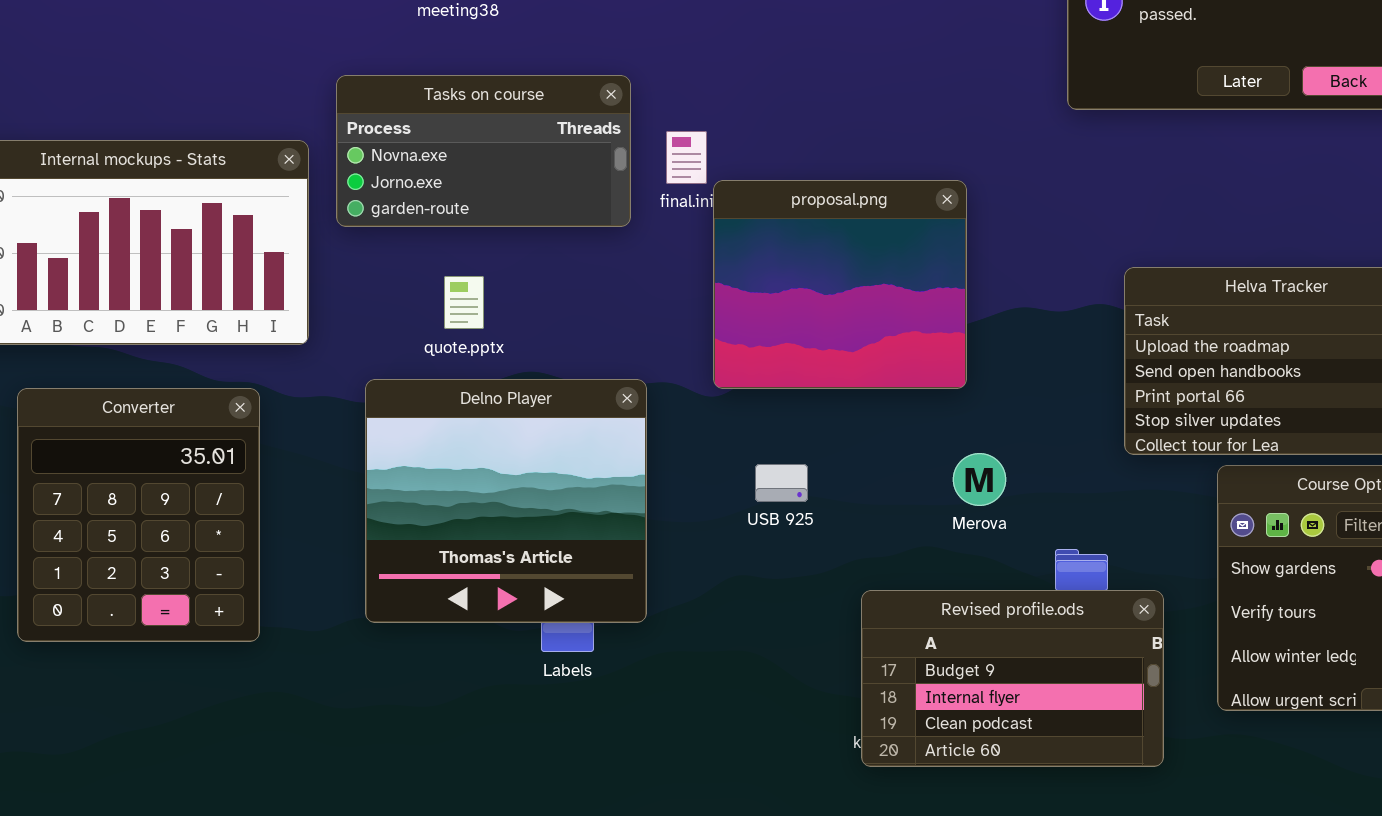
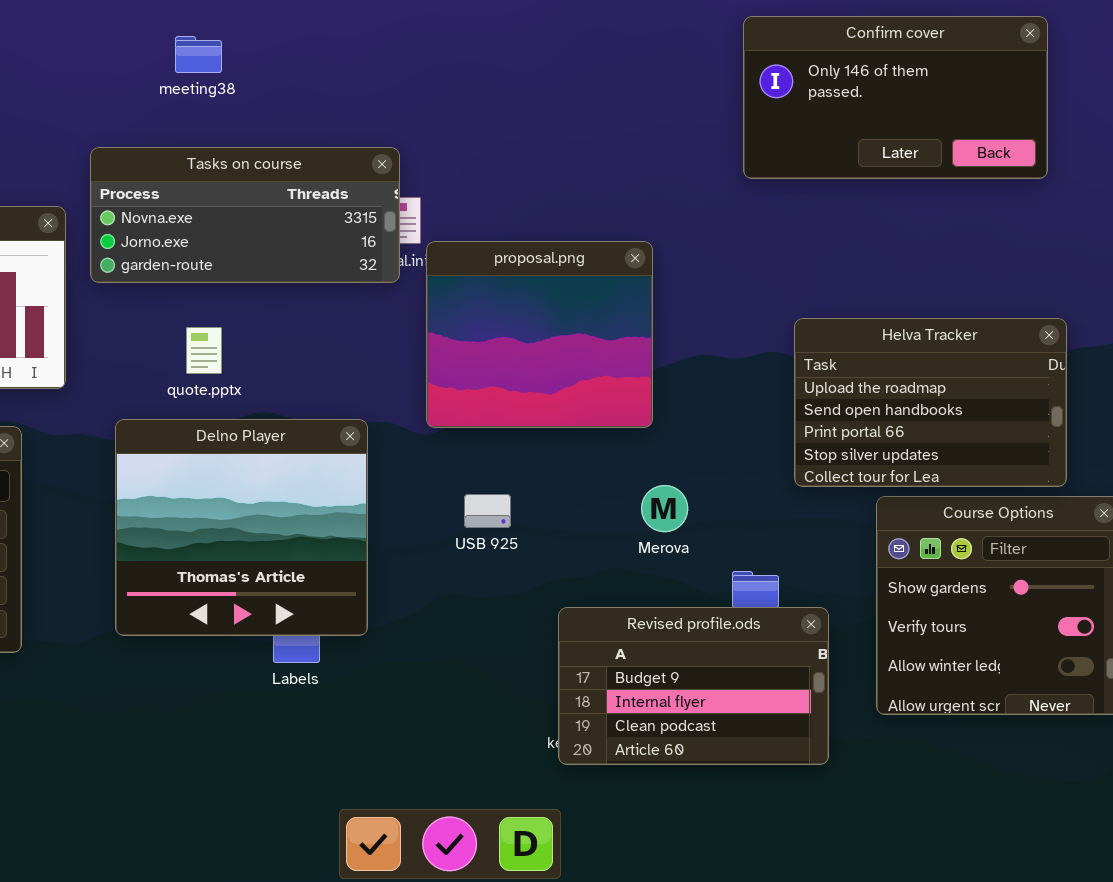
Tasks on course: [336,75,631,227] -> [90,147,400,283], resized

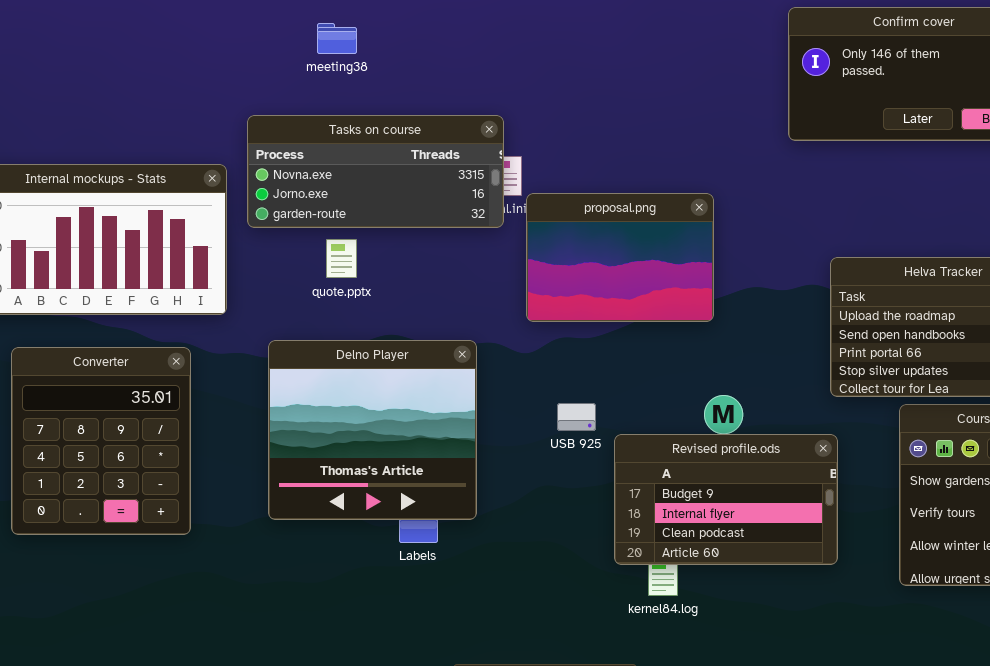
proposal.png: [426,241,653,428] -> [526,193,714,322], resized
quote.pptx: [186,327,222,374] -> [326,239,357,278], moved
Revised profile.ods: [558,607,829,765] -> [614,434,838,565], moved

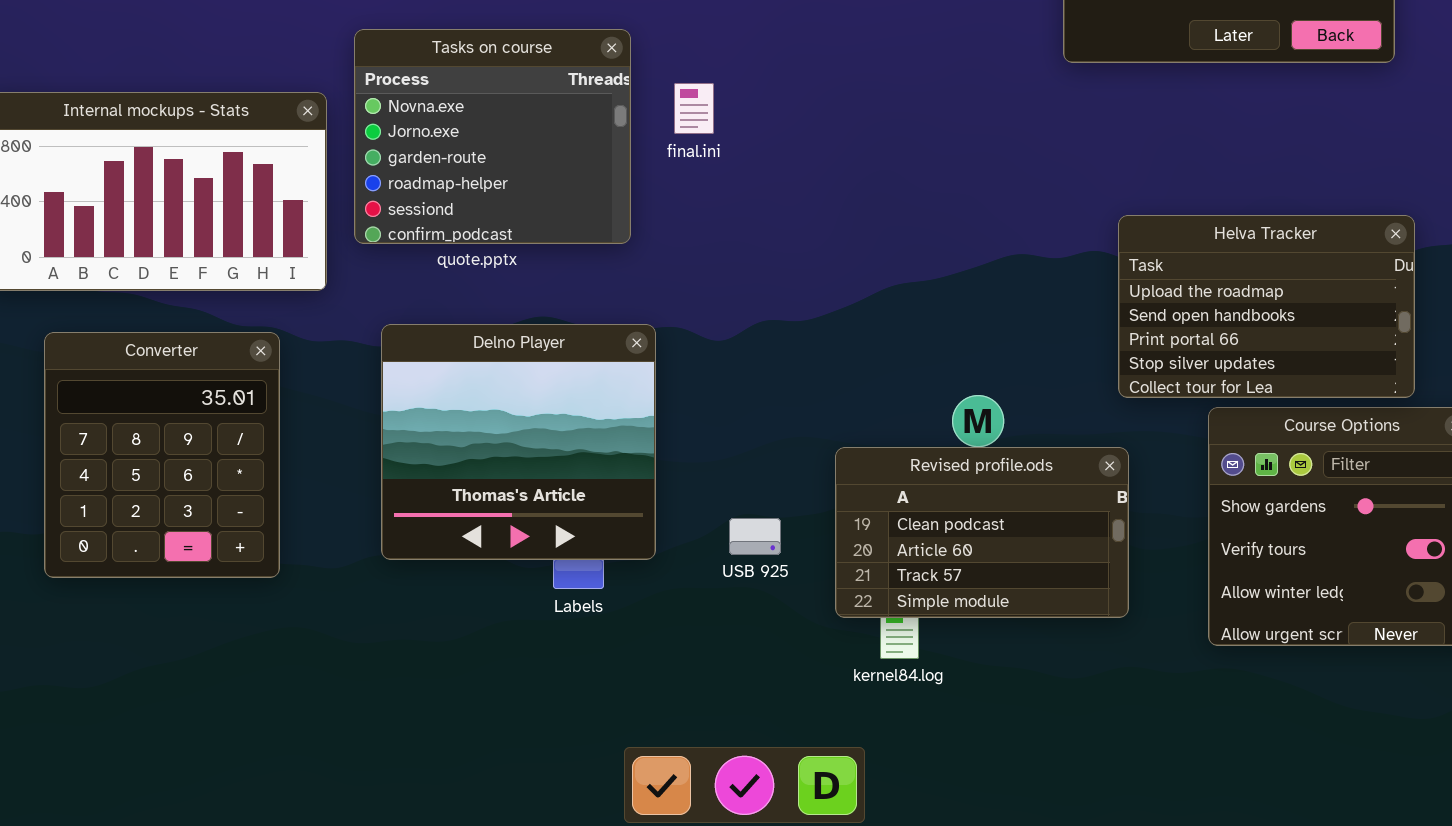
Tasks on course: [247,115,504,228] -> [354,29,631,244], resized
proposal.png: [526,193,714,322] -> none, closed
USB 925: [557,403,596,431] -> [729,518,781,555], moved
Revised profile.ods: [614,434,838,565] -> [835,447,1129,618], scrolled down 2 rows

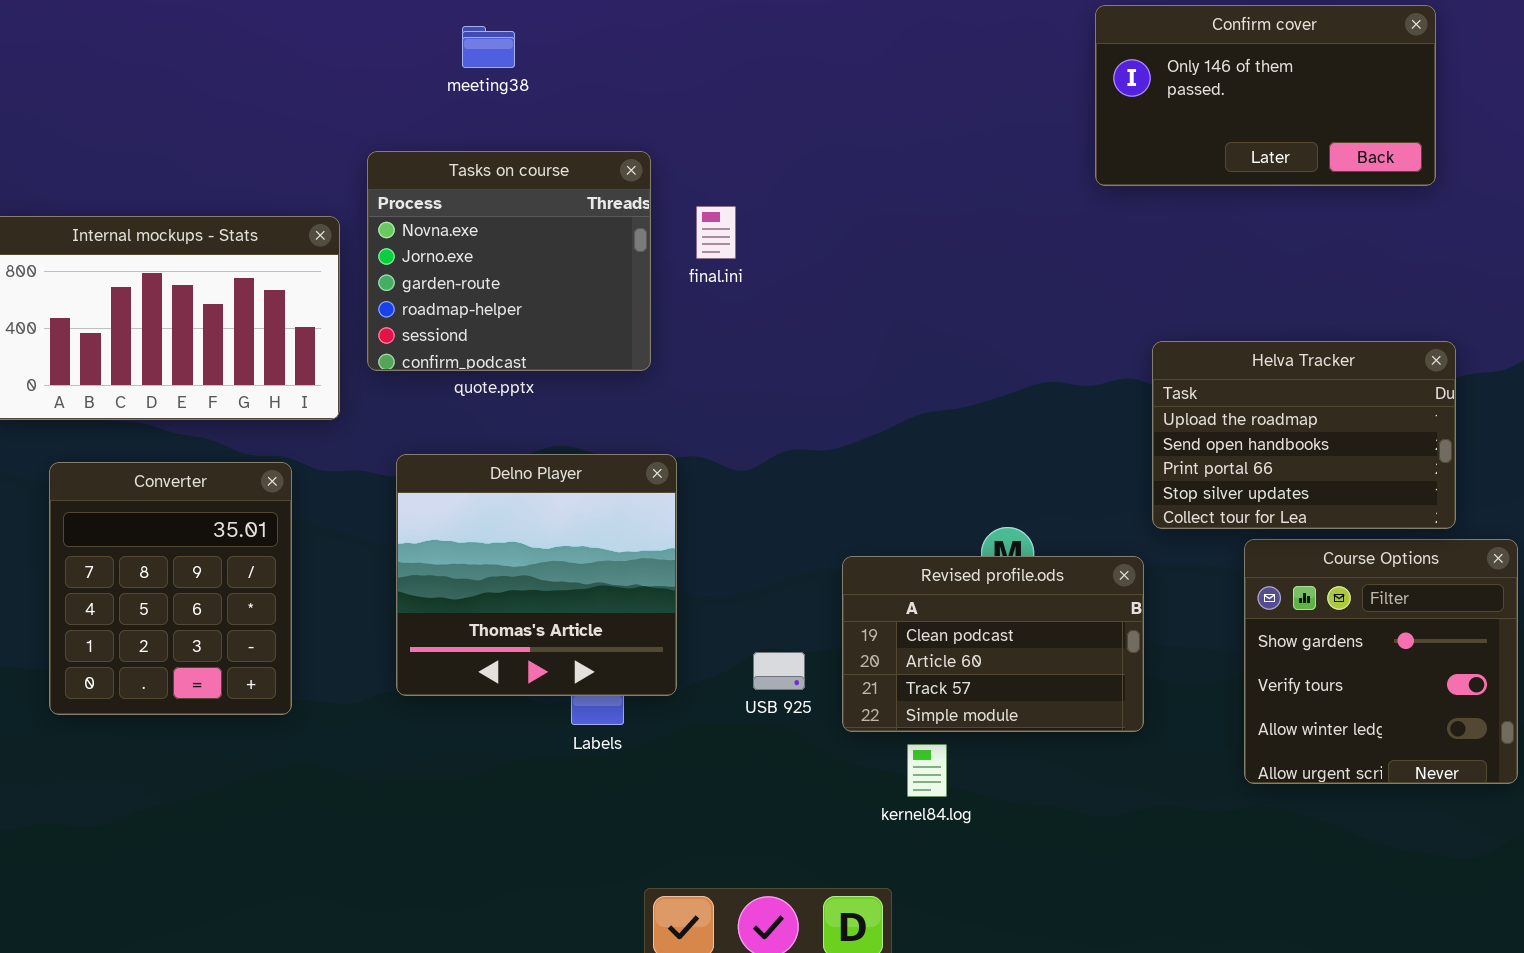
Revised profile.ods: [835,447,1129,618] -> [842,556,1144,732], moved

